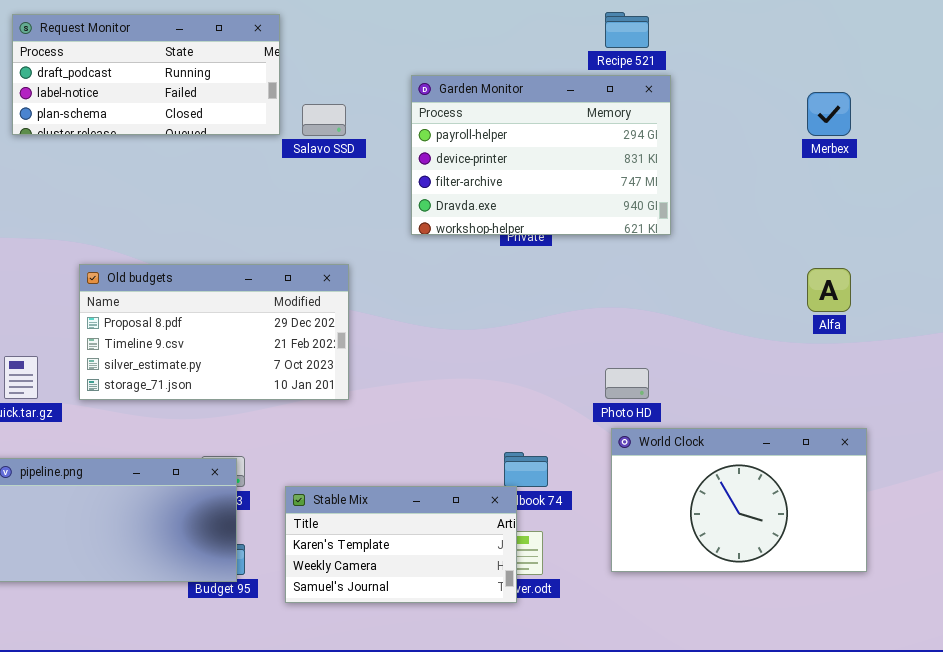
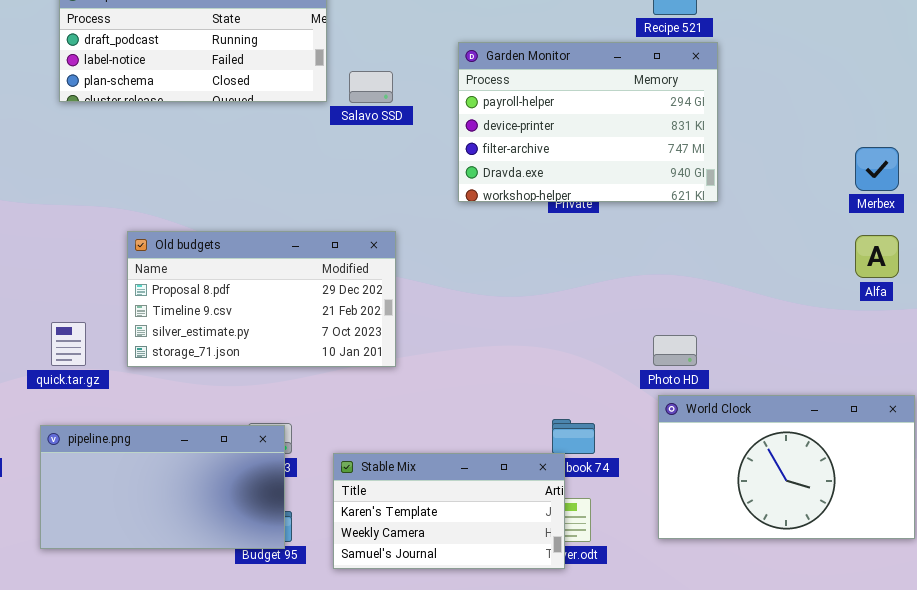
Merbex: [807,92,851,136] -> [855,147,899,191], moved

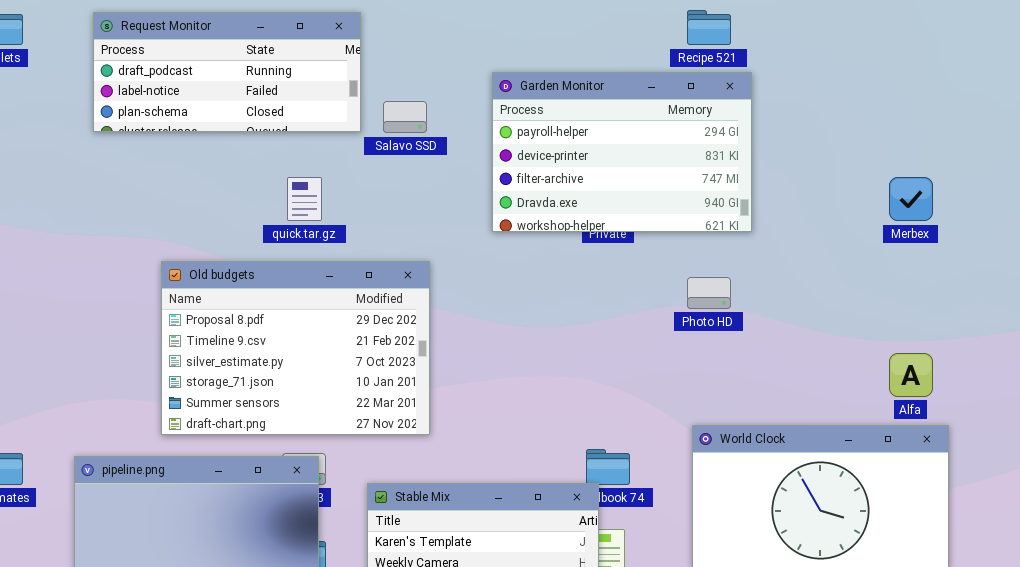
Old budgets: [127,231,396,367] -> [161,261,430,435], resized
Alfa: [855,235,899,278] -> [889,353,933,397], moved
quick.tar.gz: [51,322,86,366] -> [287,177,322,221], moved
Photo HD: [653,335,697,366] -> [687,277,731,309], moved

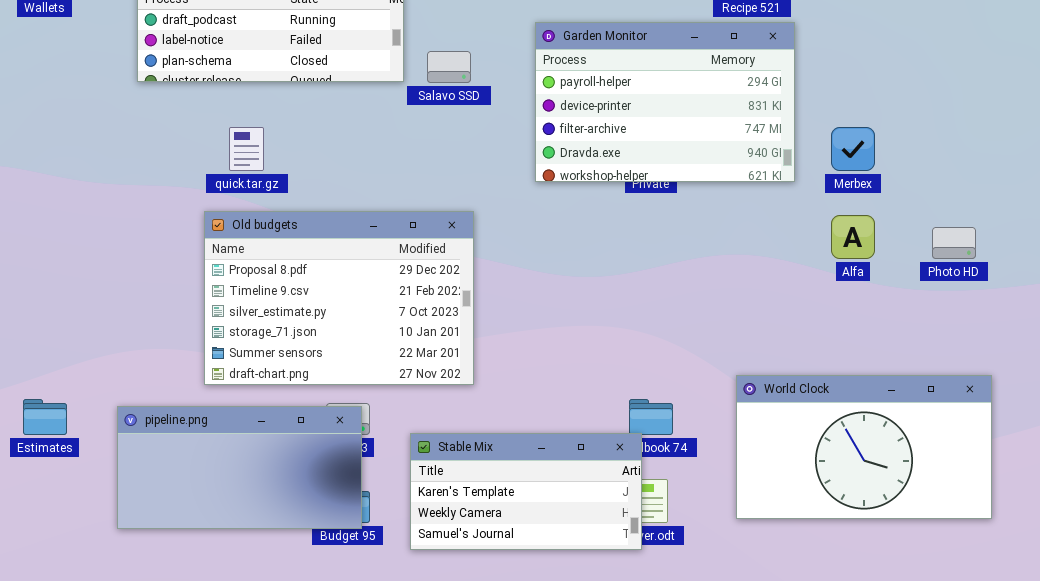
quick.tar.gz: [287,177,322,221] -> [229,127,264,171], moved
Merbex: [889,177,933,221] -> [831,127,875,171], moved
Photo HD: [687,277,731,309] -> [932,227,976,259], moved
Alfa: [889,353,933,397] -> [831,215,875,259], moved

